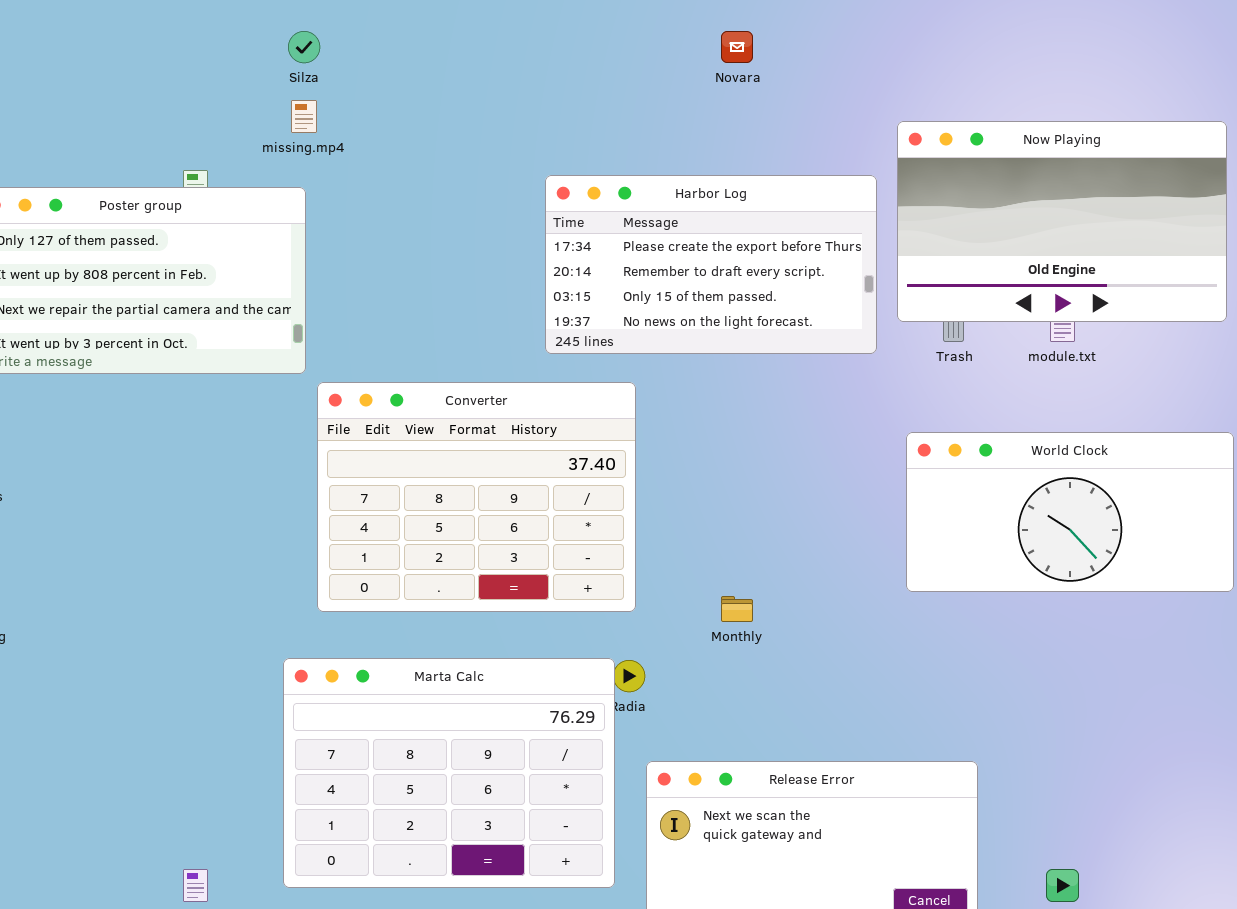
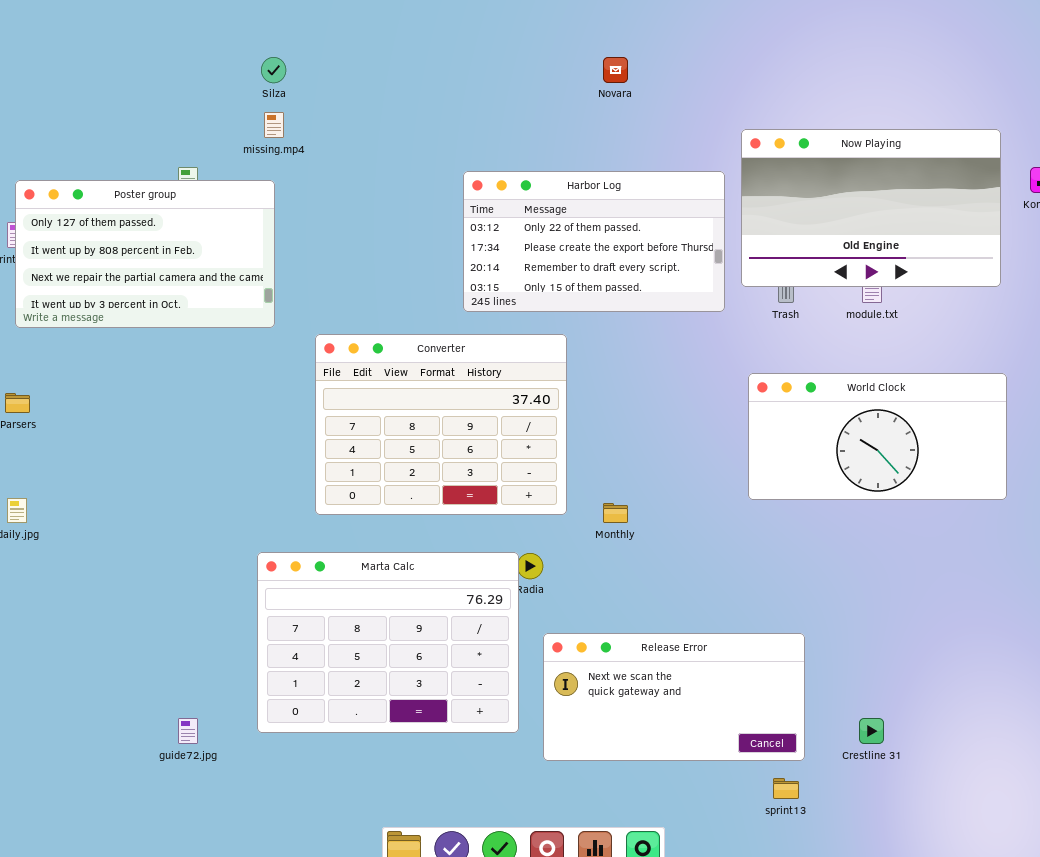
Harbor Log: [545,175,877,354] -> [463,171,725,312], scrolled up 1 row
Converter: [317,382,636,612] -> [315,334,567,515], moved

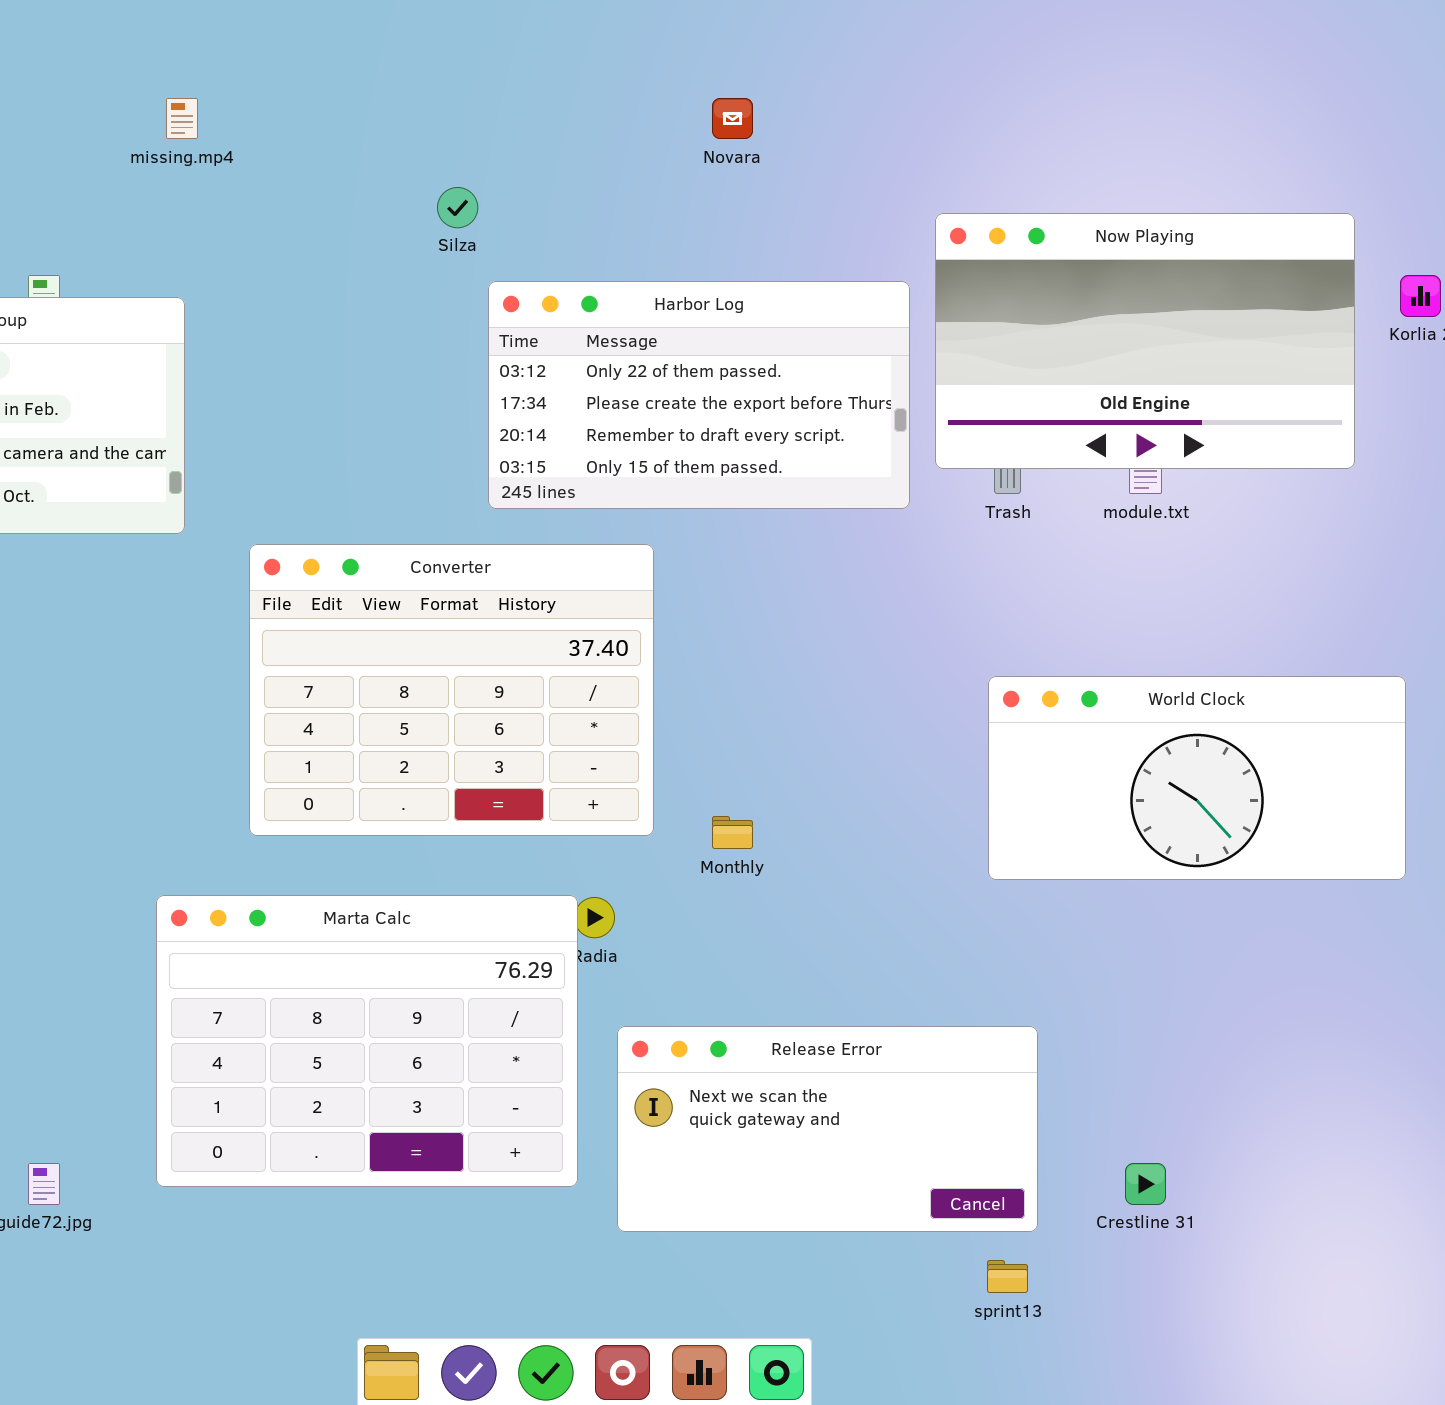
Silza: [261,57,286,83] -> [437,187,478,228], moved
missing.mp4: [264,112,284,138] -> [166,98,198,139], moved
World Clock: [748,373,1007,500] -> [988,676,1406,880], moved

